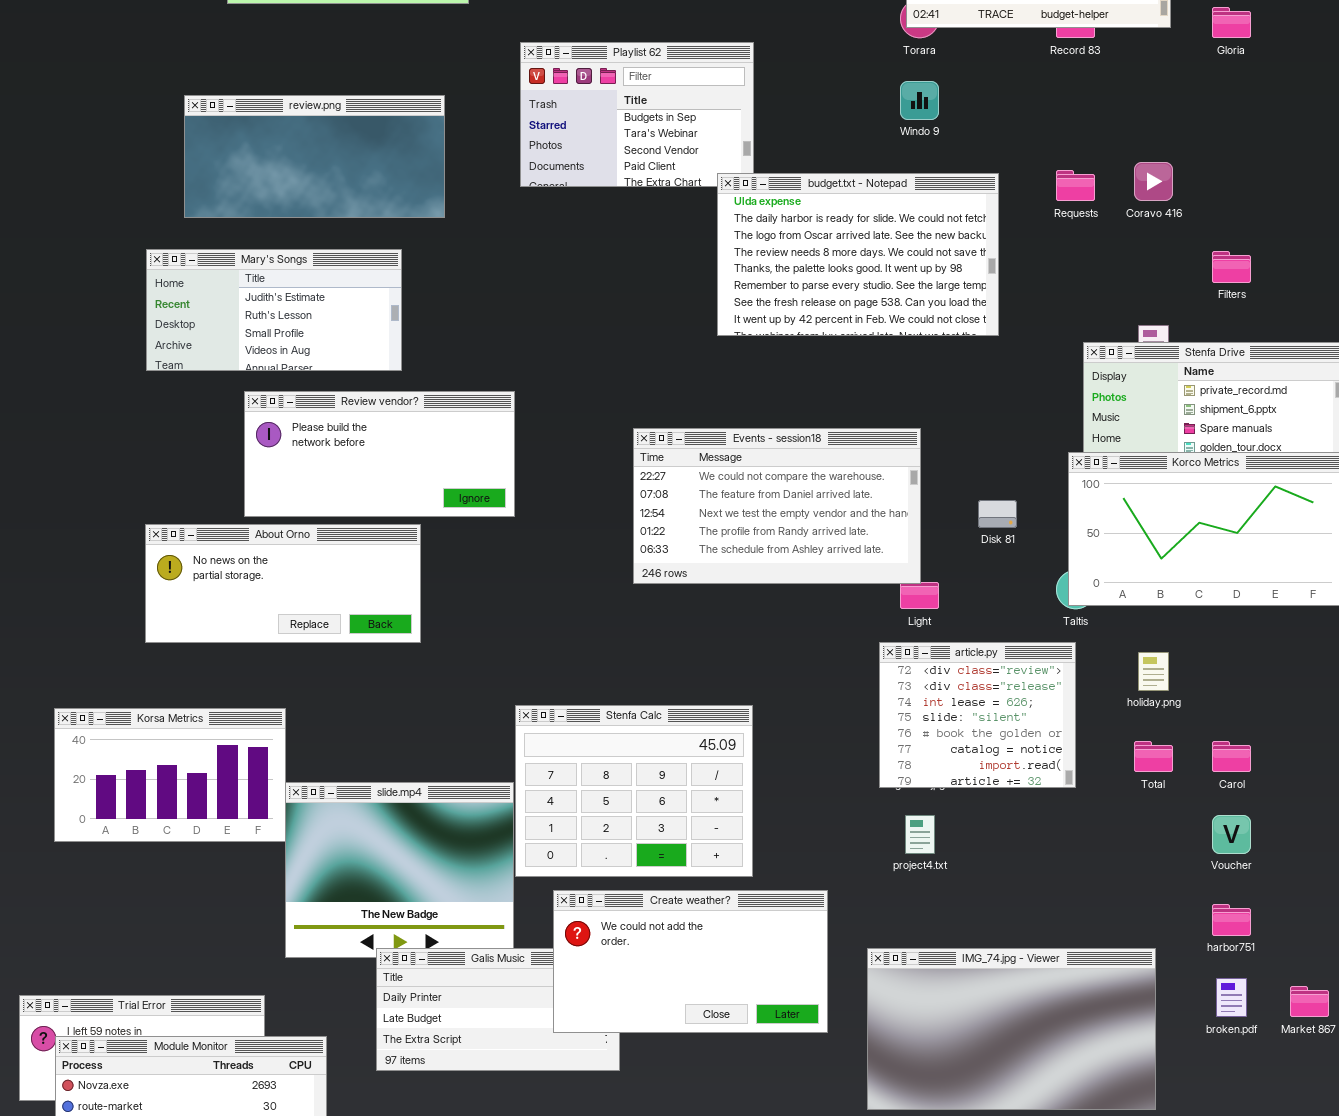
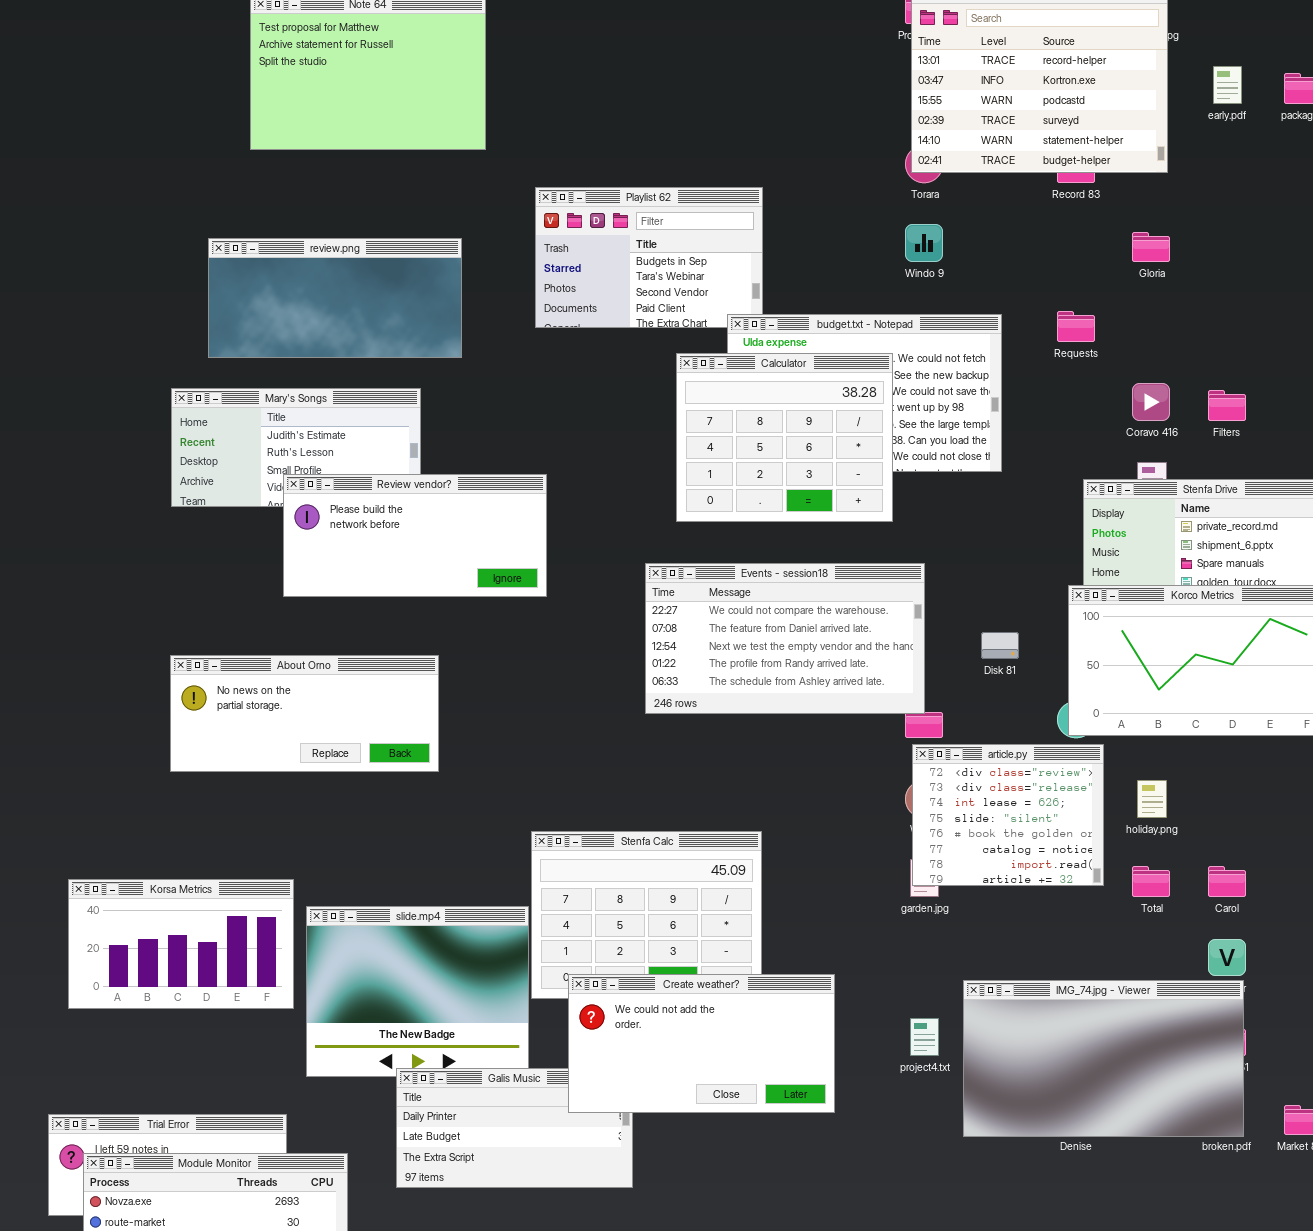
Gloria: [1212,7,1251,38] -> [1132,232,1170,262], moved
Coravo 416: [1134,162,1173,201] -> [1132,383,1170,421], moved
Calculator: none -> [676,353,893,522], opened
Review vendor?: [244,391,515,517] -> [283,474,547,597], moved
article.py: [879,642,1076,788] -> [912,744,1104,886], moved
Korsa Metrics: [54,708,286,842] -> [68,879,294,1009], moved
project4.txt: [905,815,935,854] -> [910,1018,939,1056], moved
Create weather?: [553,890,828,1033] -> [568,974,835,1113], moved
IMG_74.jpg - Viewer: [867,948,1156,1110] -> [963,980,1244,1137], moved

